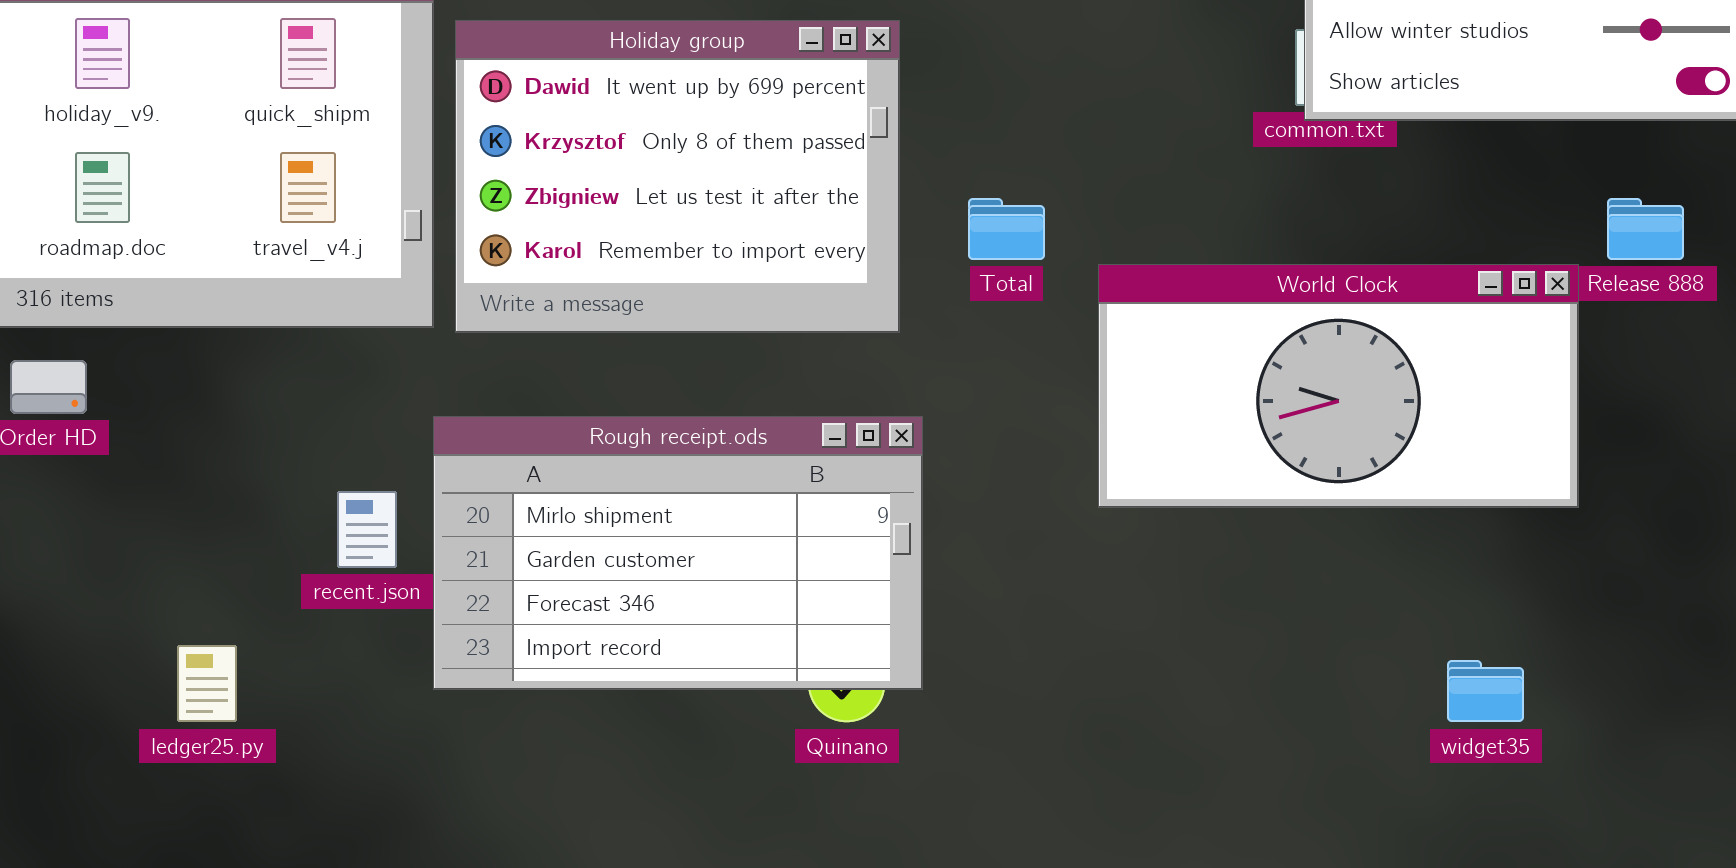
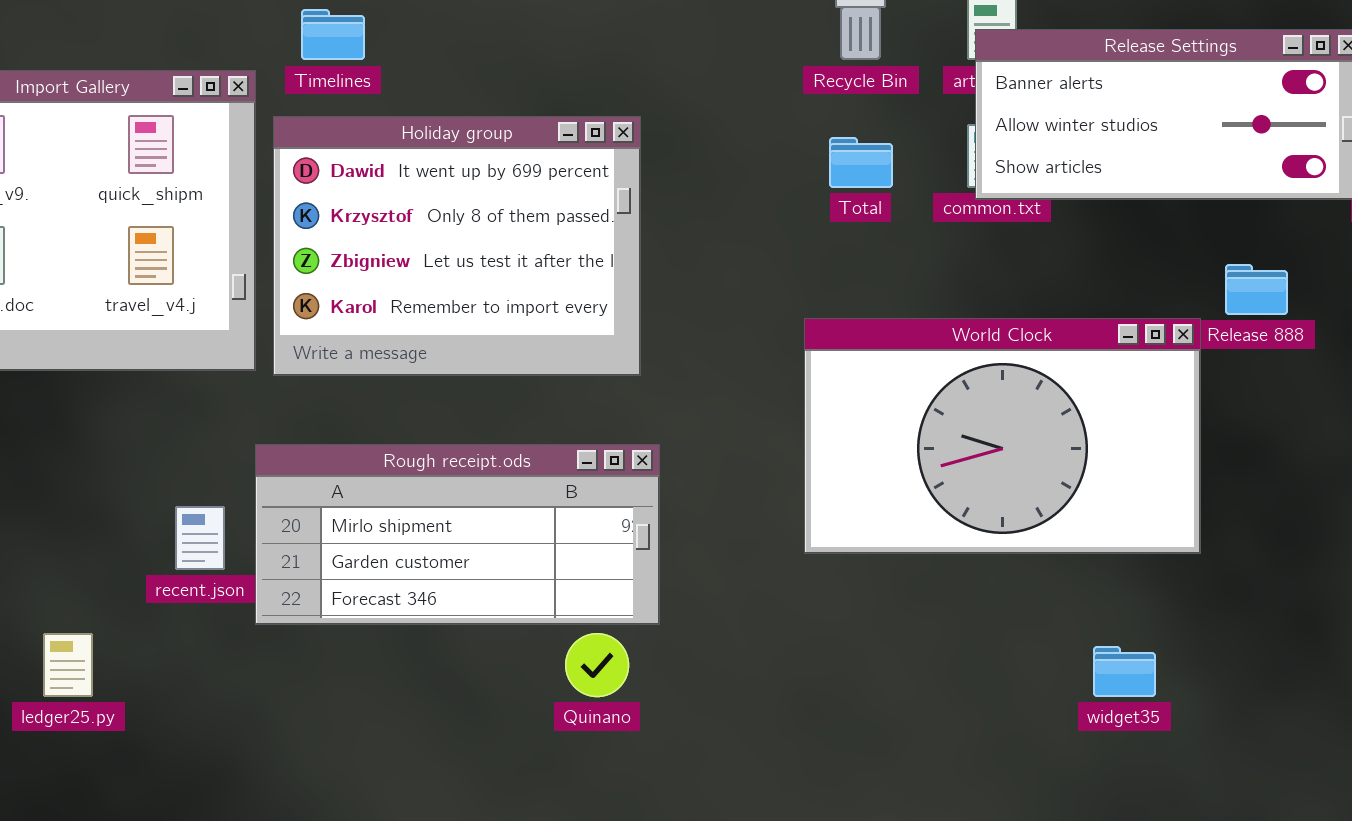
Total: [968,198,1045,260] -> [829,137,893,188], moved
World Clock: [1098,264,1579,508] -> [804,318,1201,554], resized
Rough receipt.ods: [433,416,923,690] -> [255,444,660,625], resized

